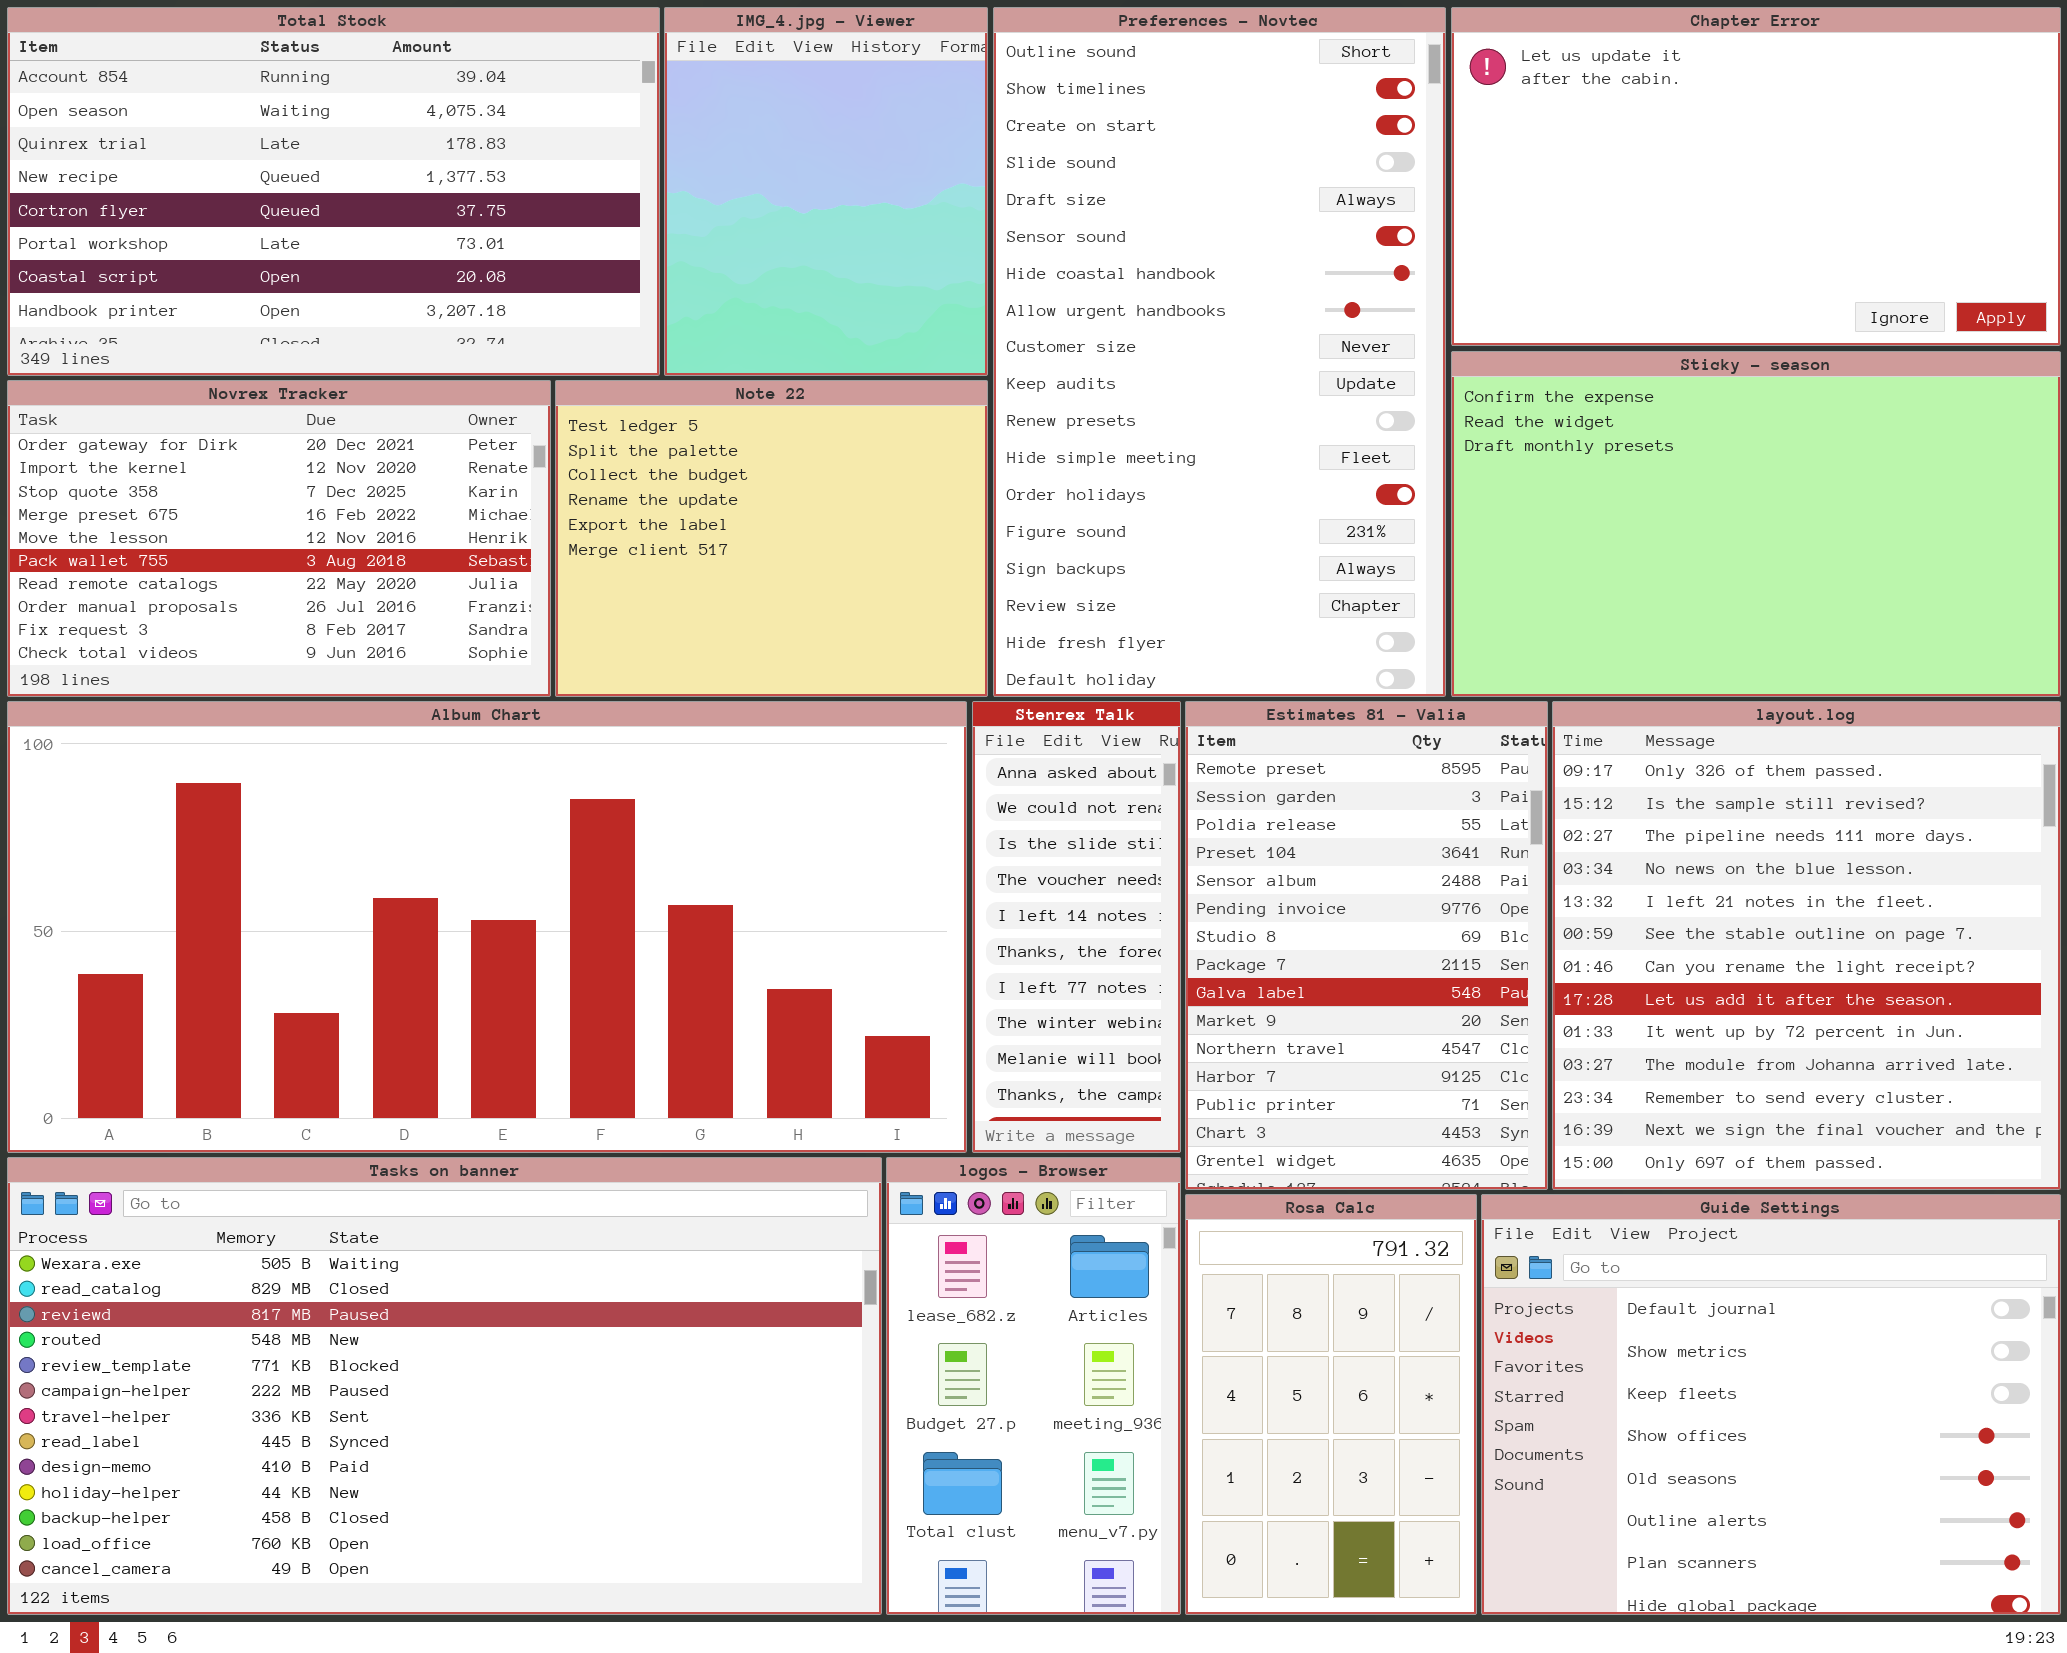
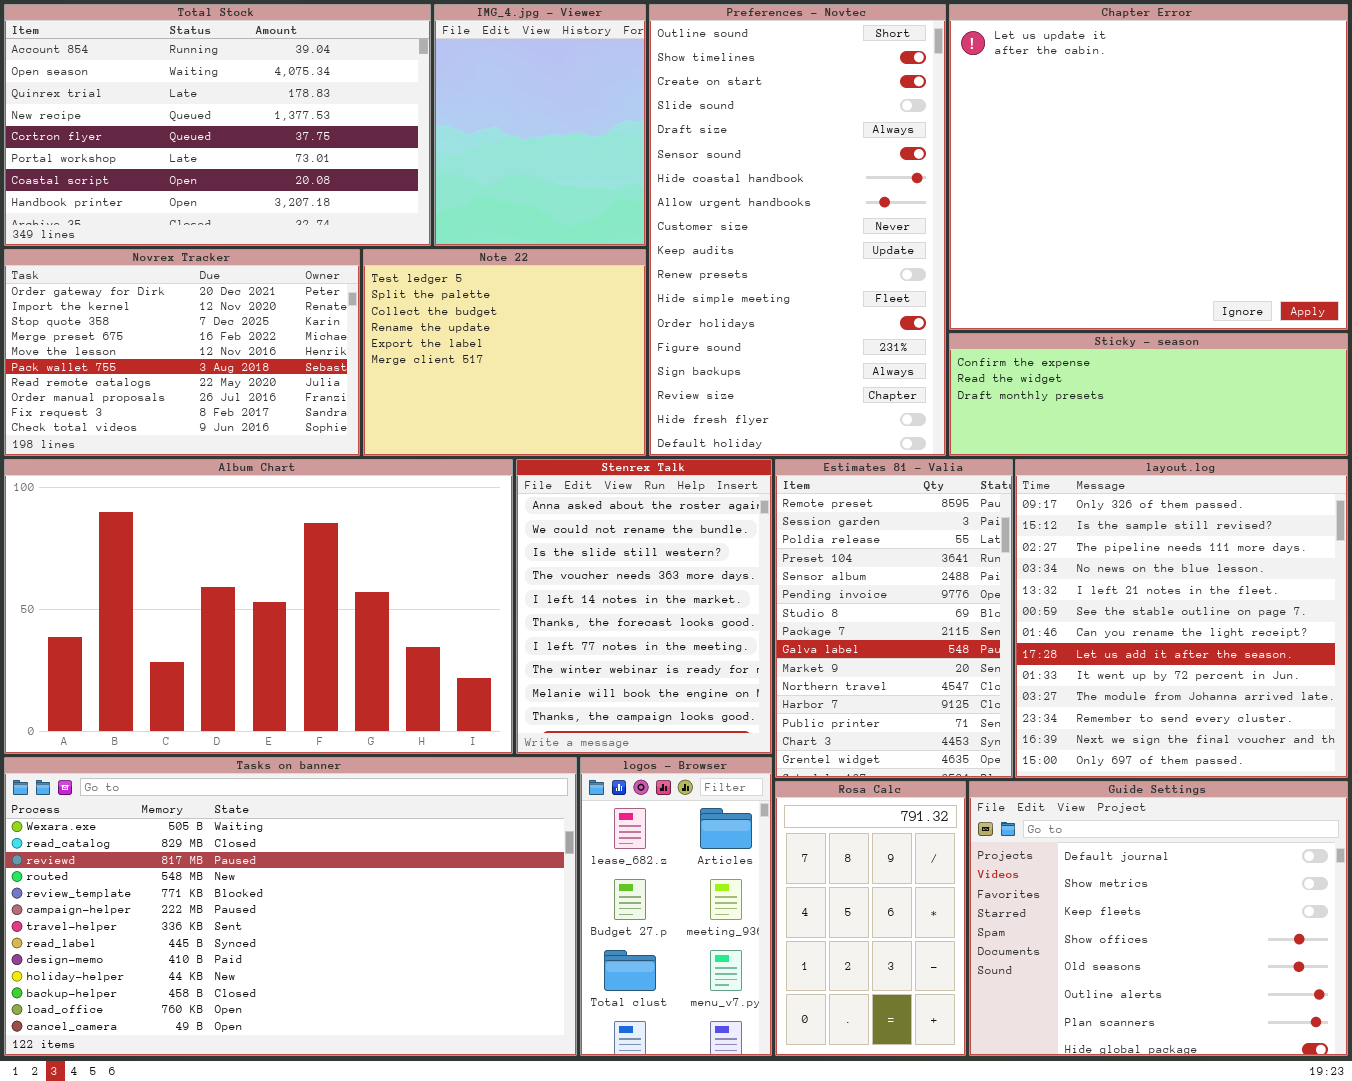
Chapter Error: [1451,7,2061,346] -> [949,4,1348,330], resized
Sticky - season: [1451,351,2061,697] -> [949,333,1348,456], resized
Album Chart: [7,701,967,1153] -> [4,459,513,754], resized
Stenrex Talk: [972,701,1181,1153] -> [516,459,772,754], resized

